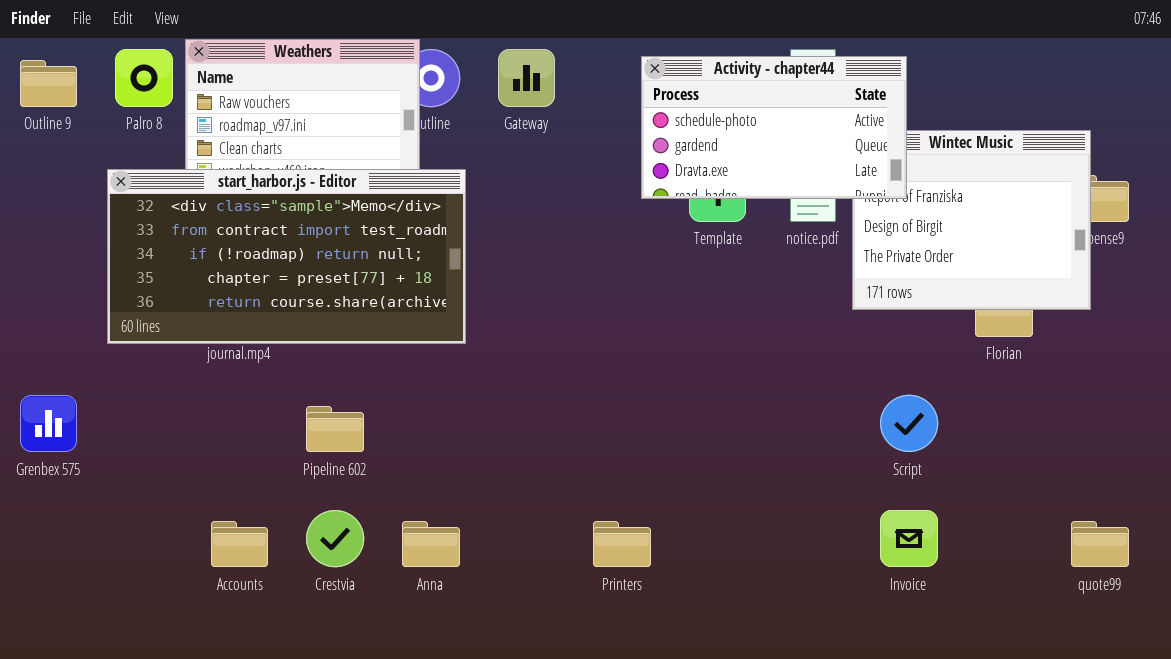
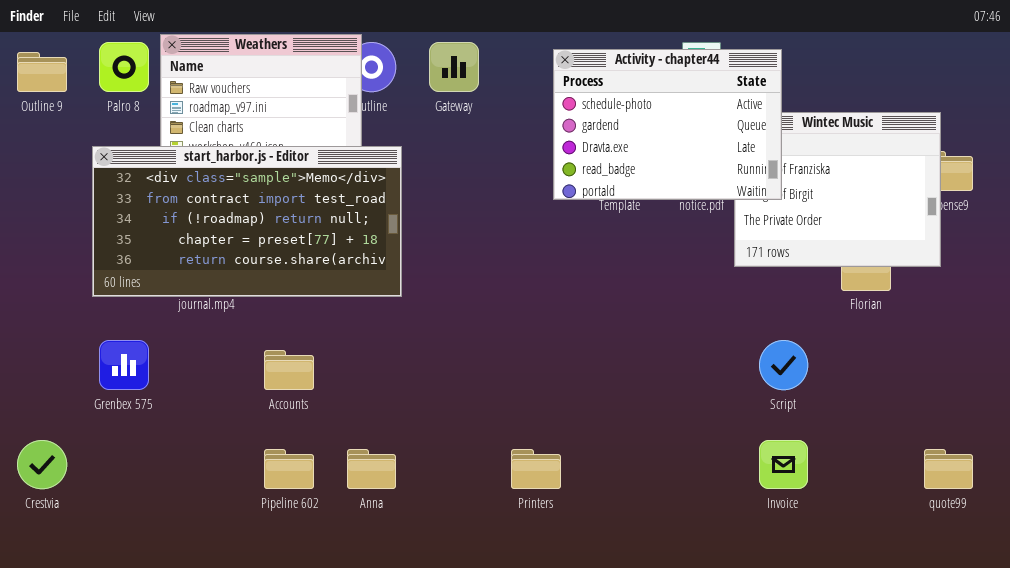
Activity - chapter44: [641,56,907,199] -> [553,49,782,200], resized
Grenbex 575: [20,395,77,452] -> [99,340,149,390], moved
Pipeline 602: [306,406,364,452] -> [264,449,314,489], moved
Crestvia: [306,510,364,567] -> [17,440,67,489], moved
Accounts: [211,521,268,567] -> [264,350,314,390], moved

